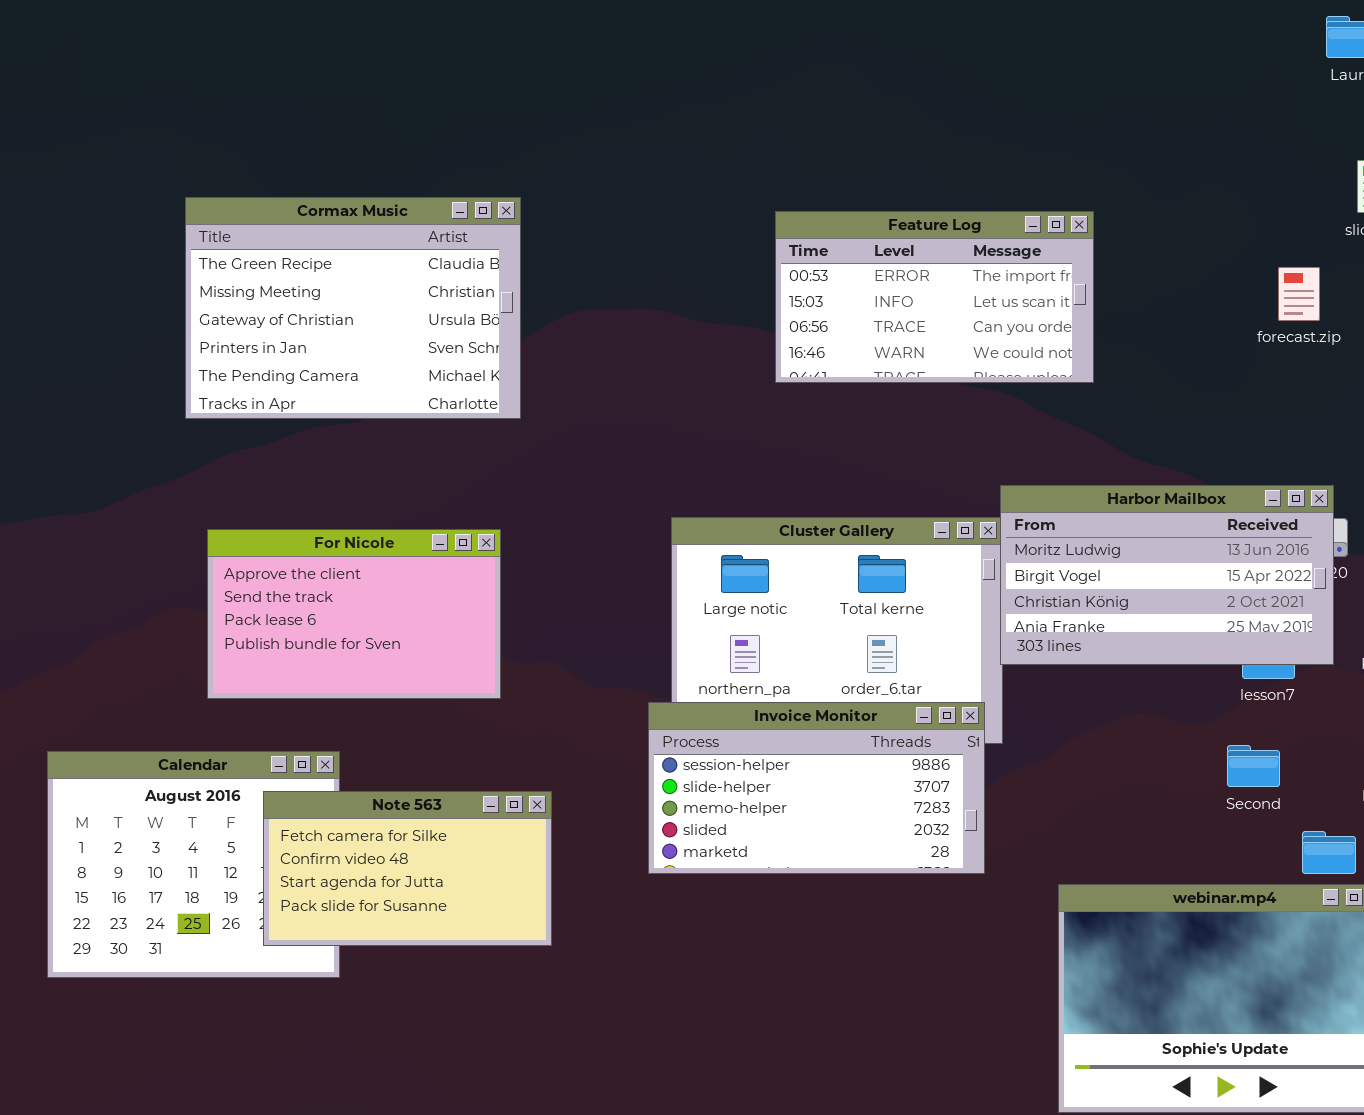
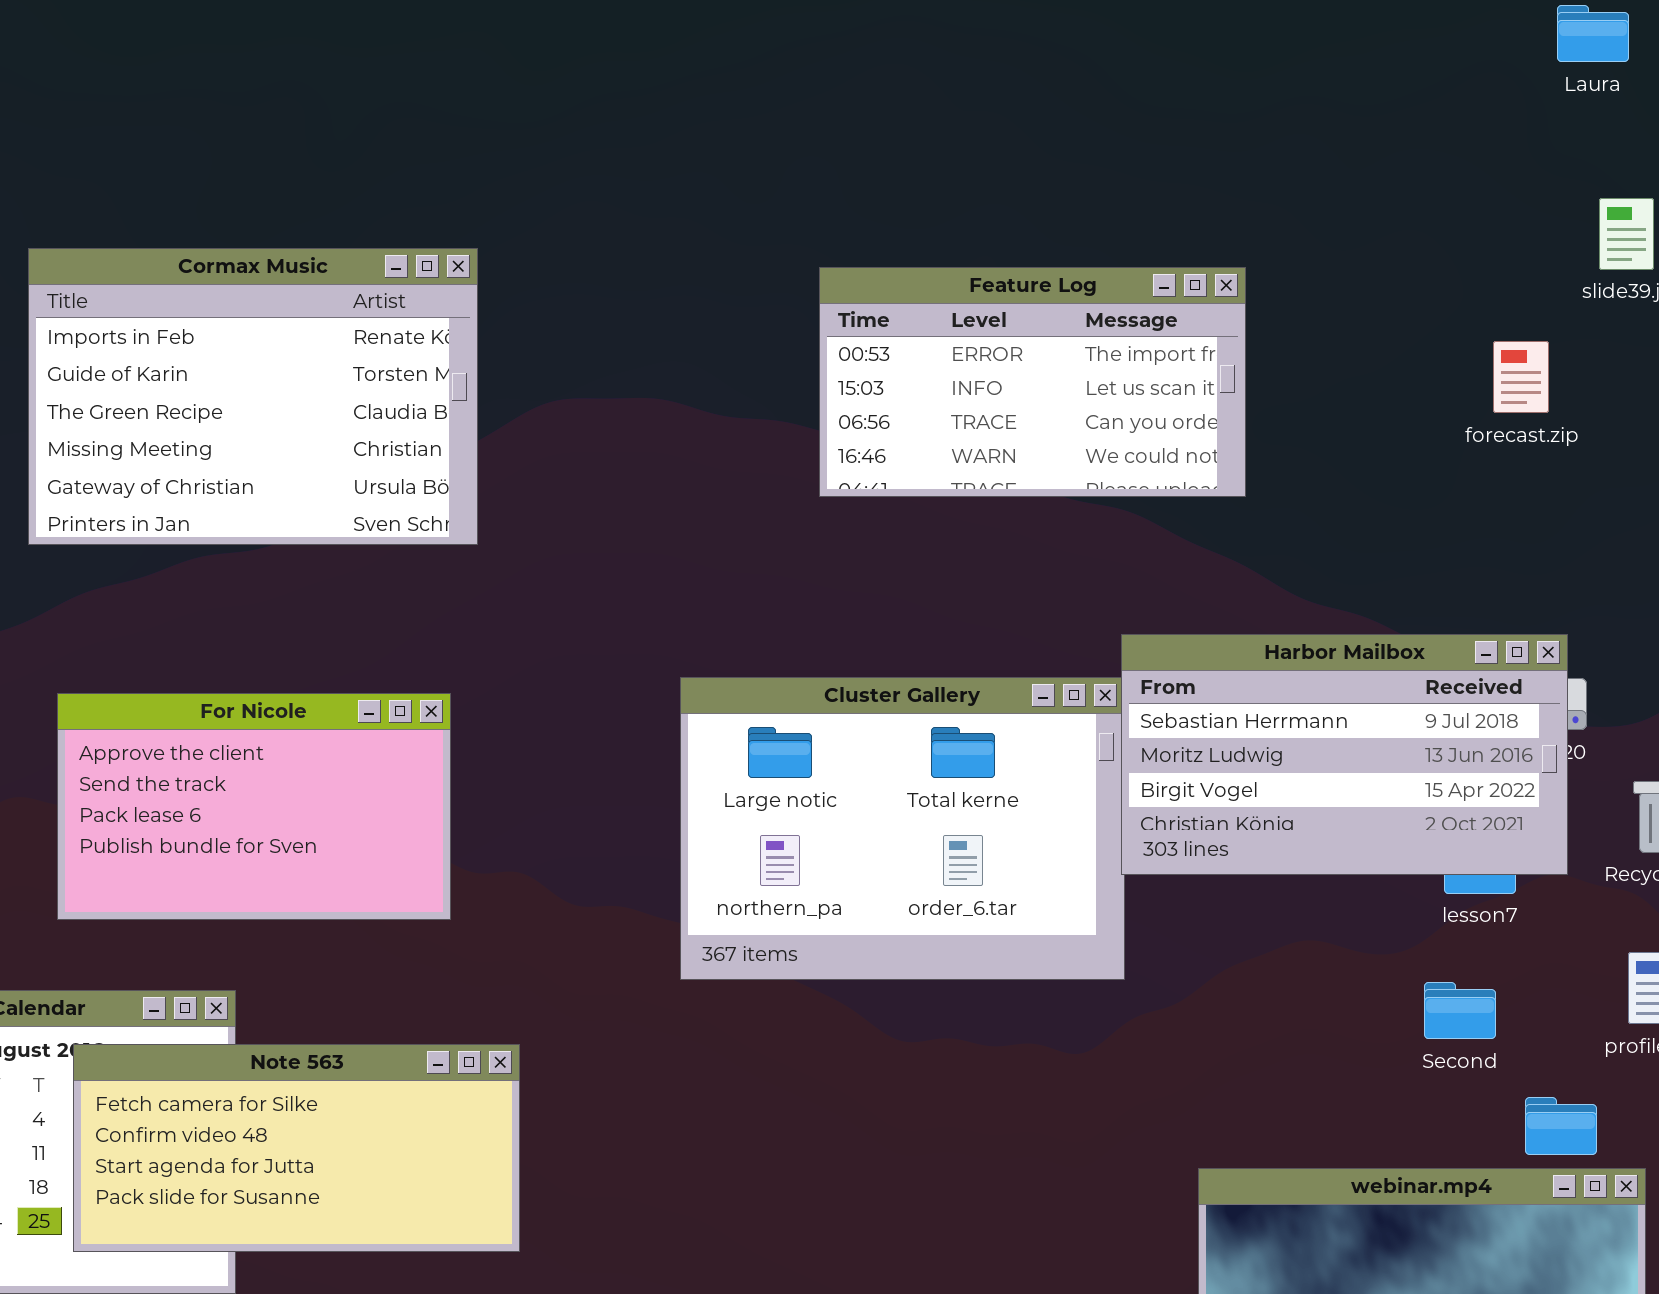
Cormax Music: [185,197,521,419] -> [28,248,478,545], scrolled up 2 rows
Harbor Mailbox: [1000,485,1334,665] -> [1121,634,1568,875], scrolled up 1 row
Invoice Monitor: [648,702,985,874] -> none, closed
Note 563: [263,791,552,946] -> [73,1044,520,1252], resized

